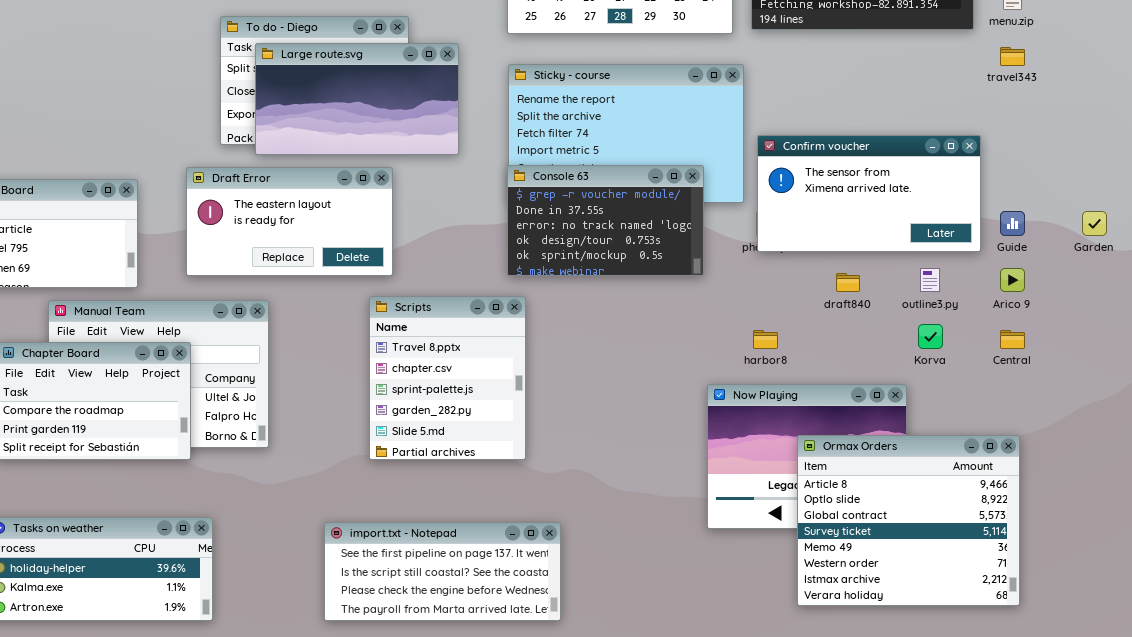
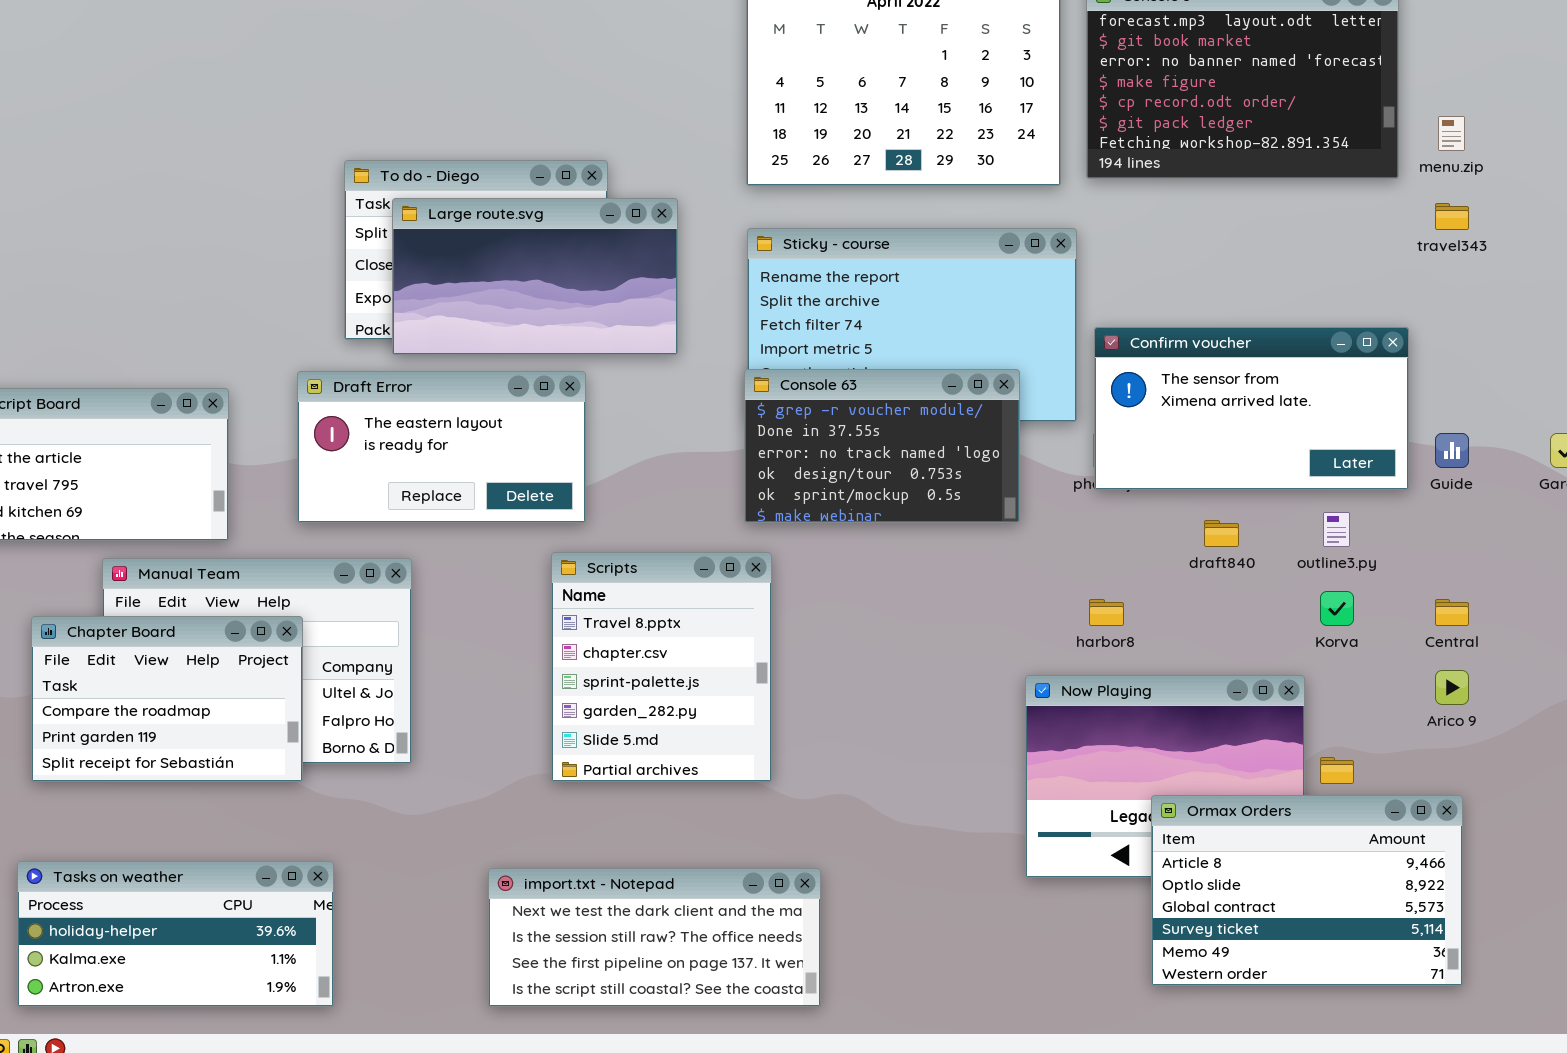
Arico 9: [1000,268,1025,292] -> [1435,670,1469,705], moved
Ormax Orders: [797,435,1020,606] -> [1151,795,1463,986], resized
import.txt - Notepad: [324,522,561,621] -> [488,868,821,1007], scrolled up 2 rows

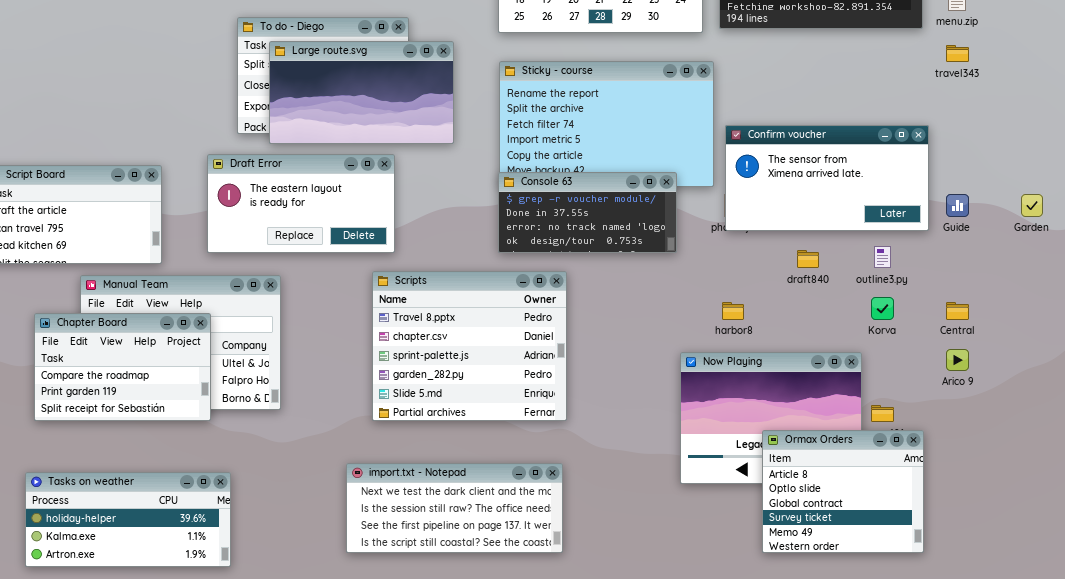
Console 63: [744,369,1020,523] -> [498,172,677,253], resized
Scripts: [551,552,772,782] -> [372,271,567,421], resized
Ormax Orders: [1151,795,1463,986] -> [762,430,924,553], resized
import.txt - Notepad: [488,868,821,1007] -> [346,463,563,553], moved

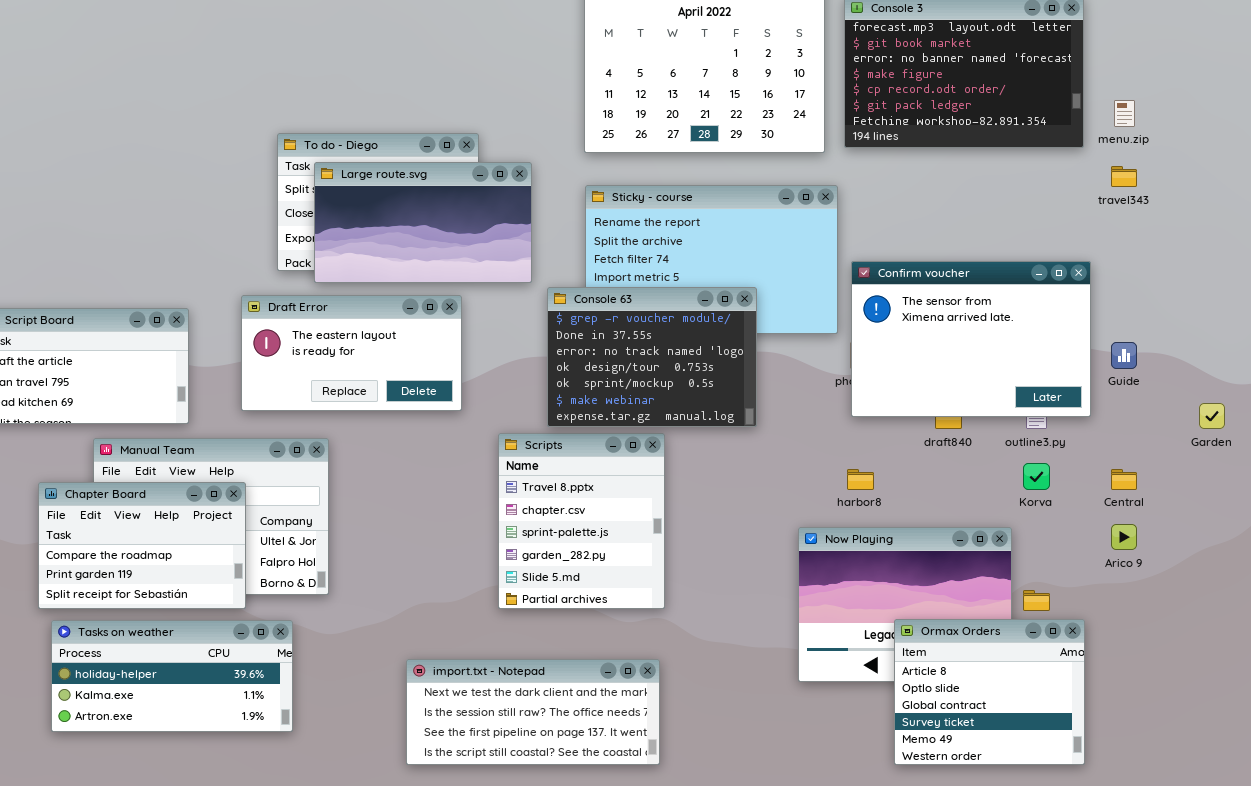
Confirm voucher: [725,125,929,231] -> [851,261,1091,417], resized
Console 63: [498,172,677,253] -> [547,287,757,427], moved, resized
Garden: [1021,194,1043,217] -> [1199,403,1225,429], moved
Scripts: [372,271,567,421] -> [498,433,665,609], resized
Tasks on weather: [25,472,231,567] -> [51,620,293,732], moved

